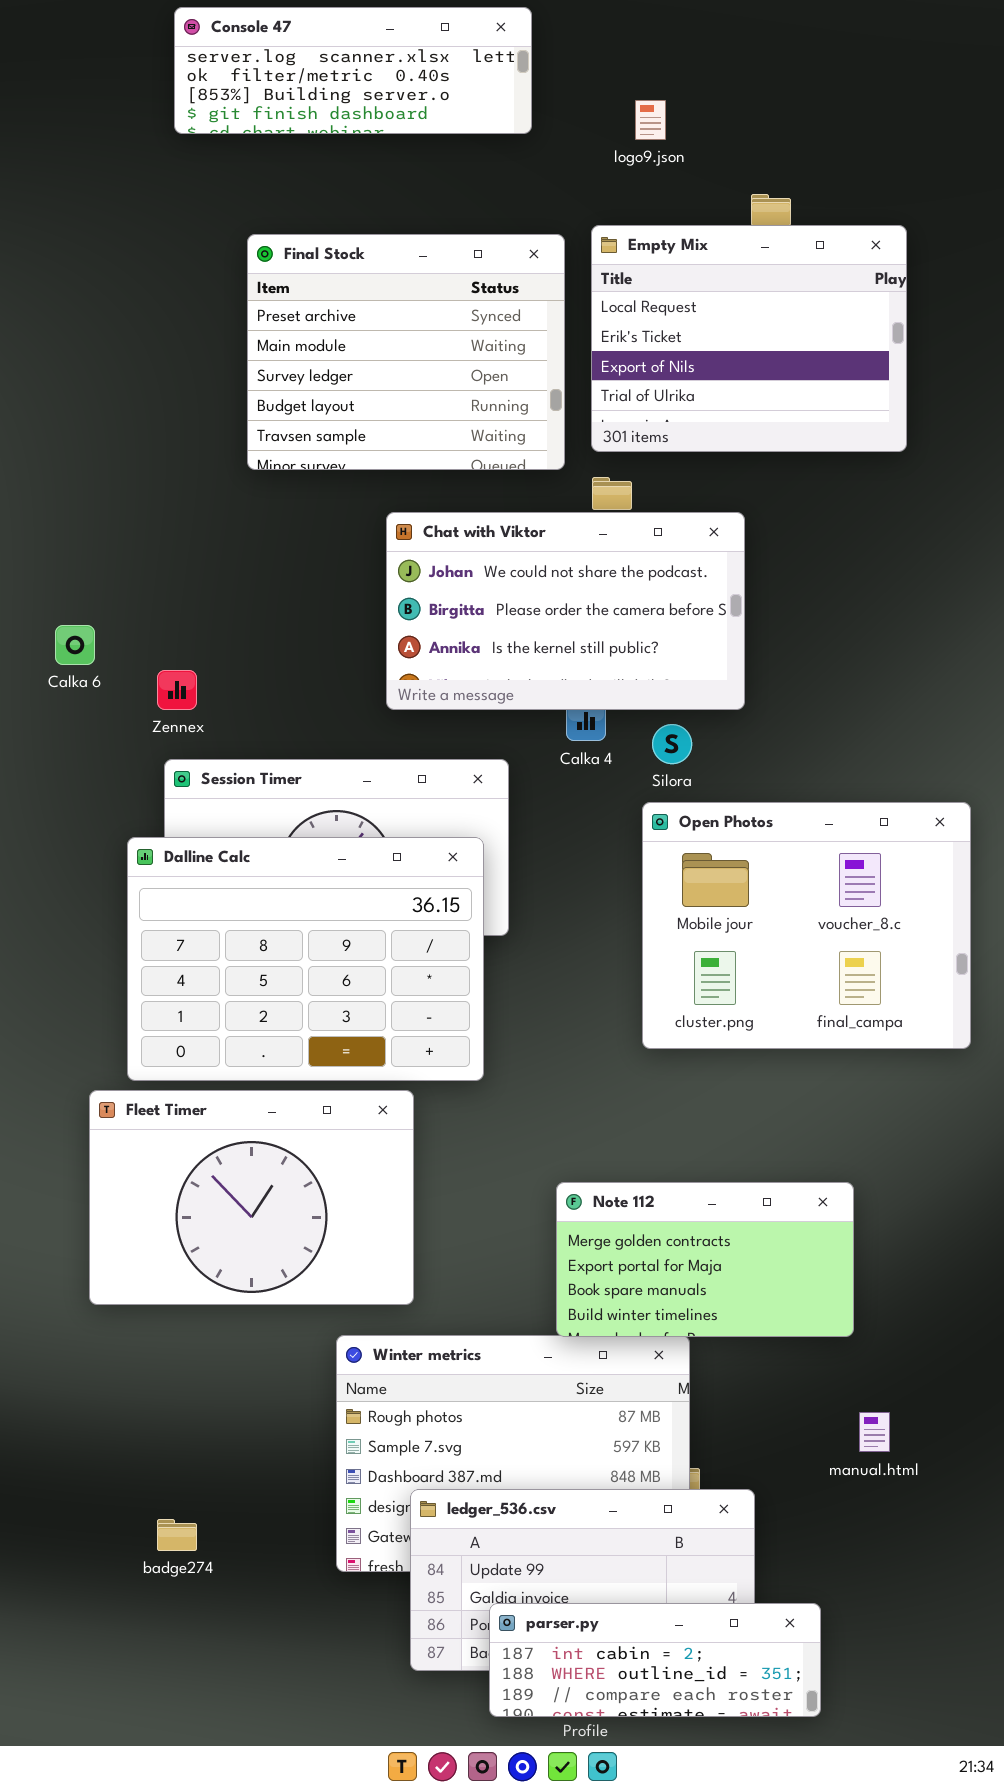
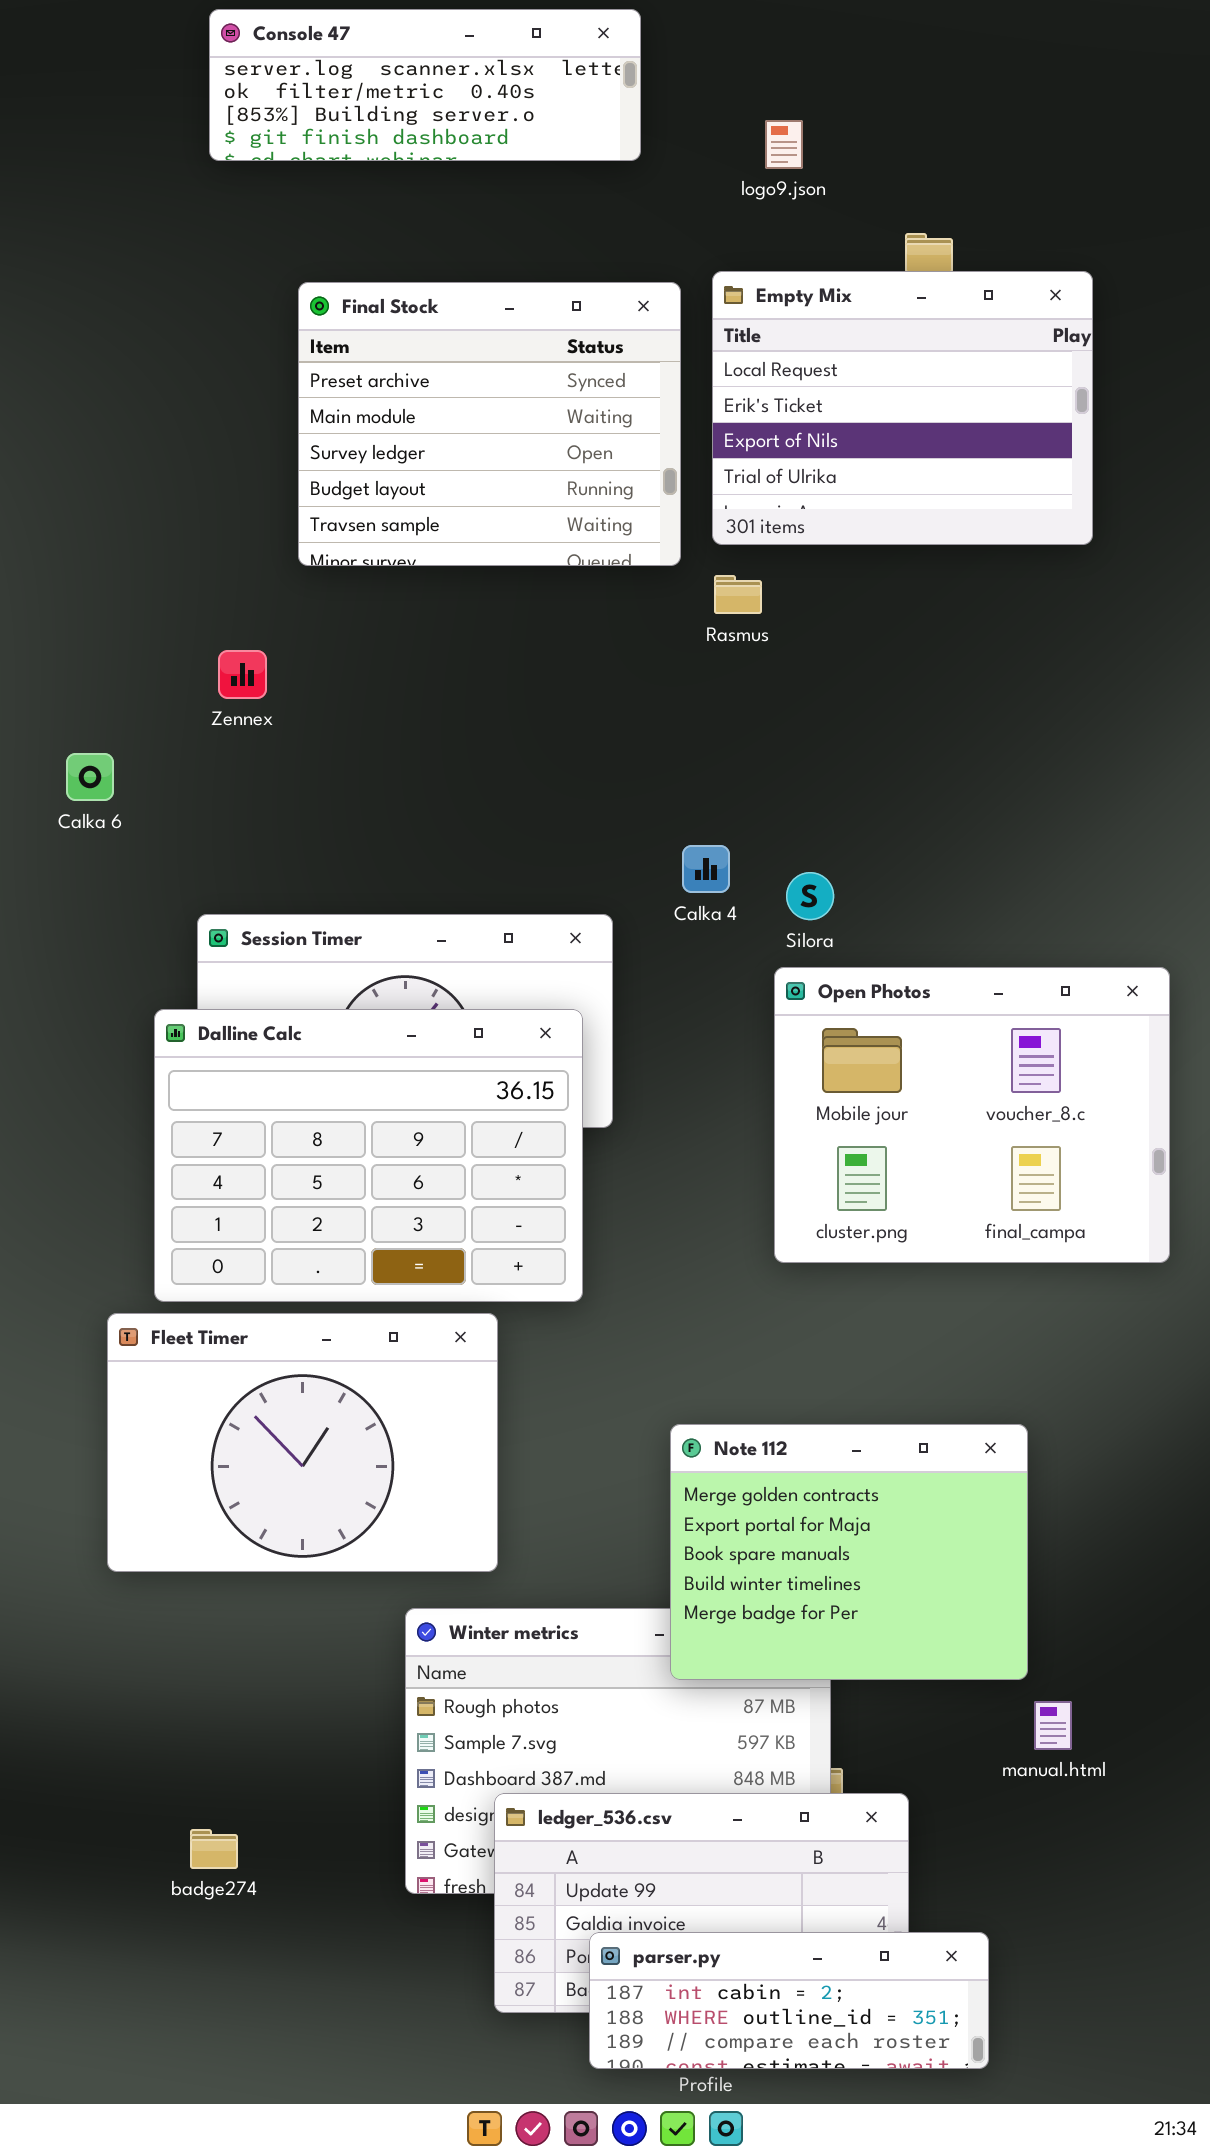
Chat with Viktor: [386,512,745,710] -> none, closed
Zennex: [157,670,197,710] -> [218,650,267,699], moved
Note 112: [556,1182,854,1337] -> [670,1424,1028,1680], resized

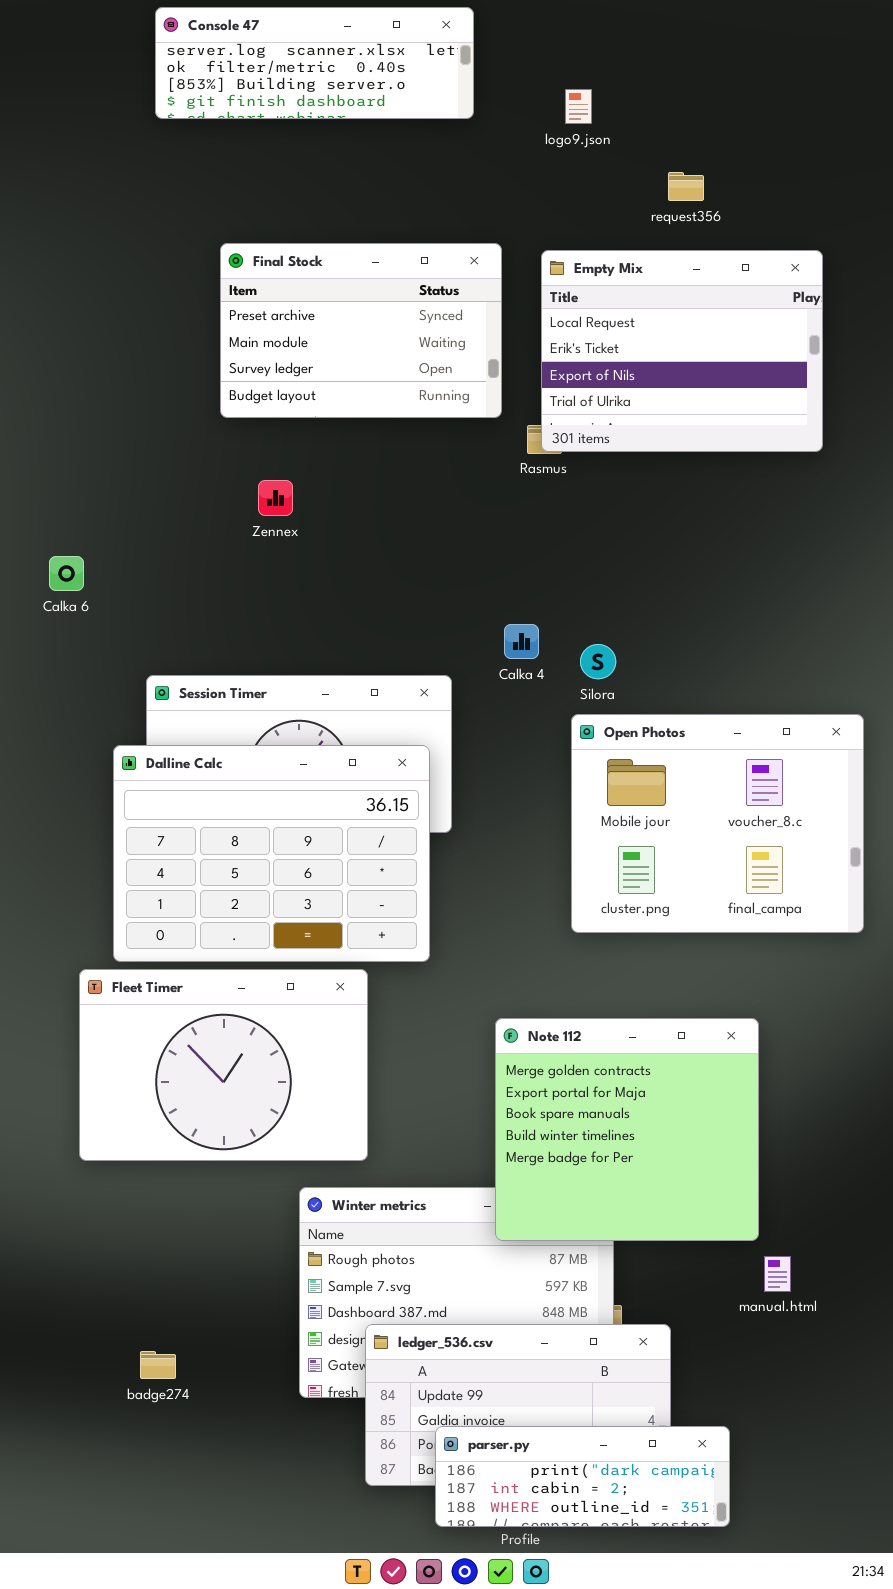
Empty Mix: [712,271,1093,545] -> [541,250,823,452], moved
Final Stock: [298,282,681,566] -> [220,243,502,418], resized
Zennex: [218,650,267,699] -> [258,480,293,516], moved
Note 112: [670,1424,1028,1680] -> [495,1018,759,1241], resized
parser.py: [589,1932,989,2069] -> [435,1426,730,1527], scrolled up 1 row

